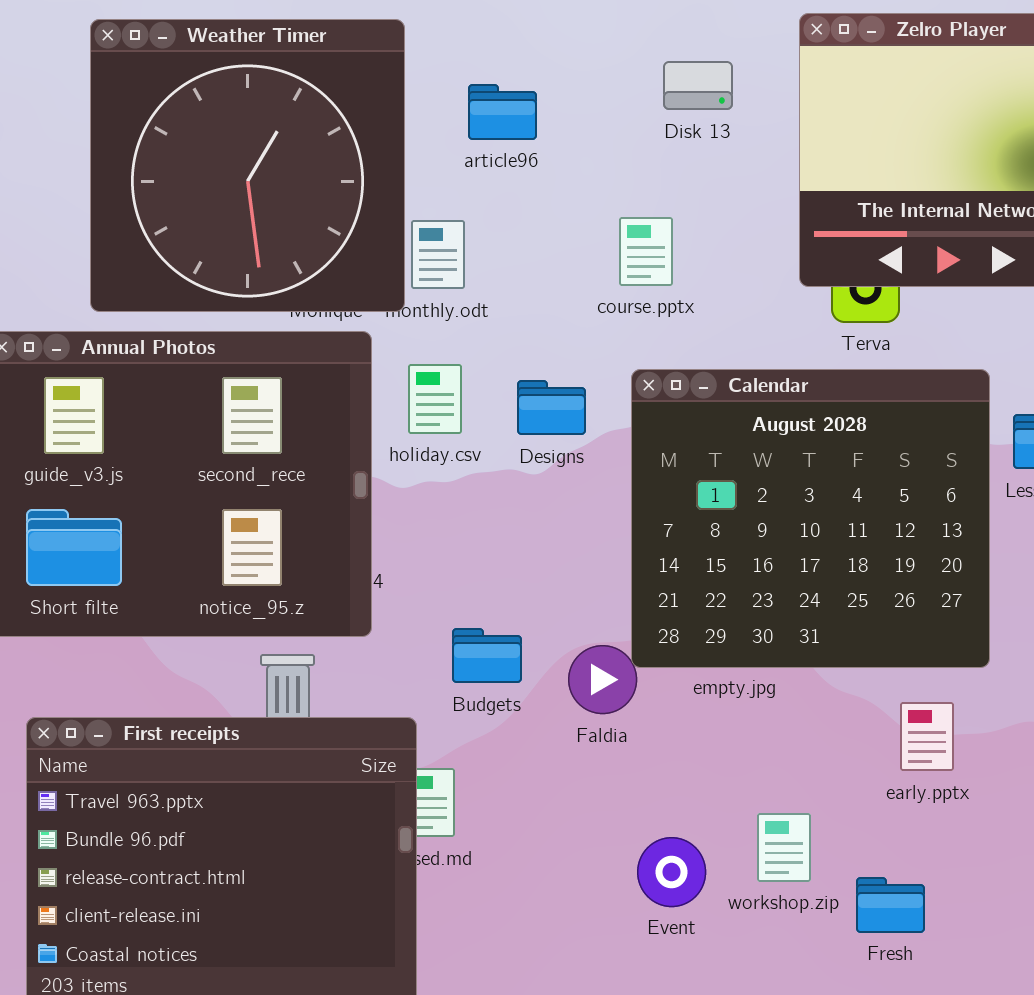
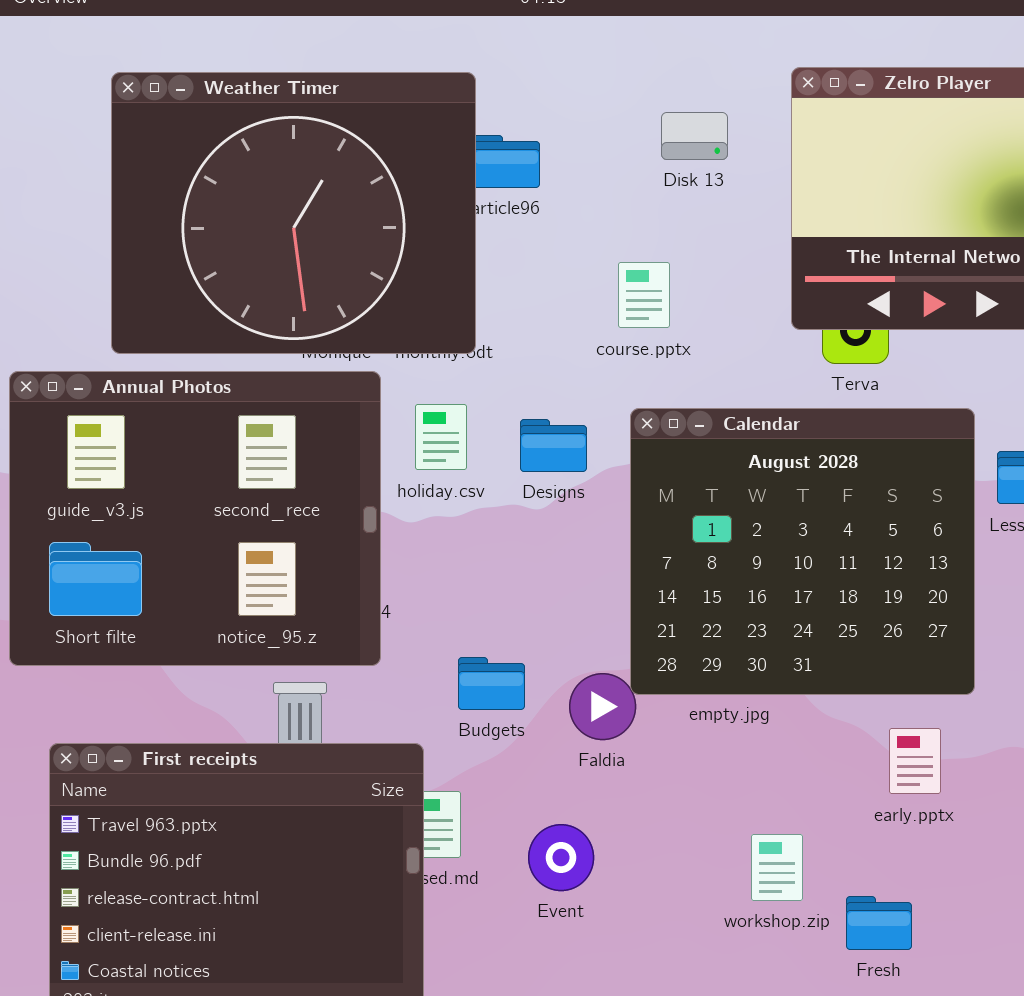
Weather Timer: [90,19,405,312] -> [111,72,476,354], resized
Event: [637,837,706,907] -> [528,824,594,891], moved

